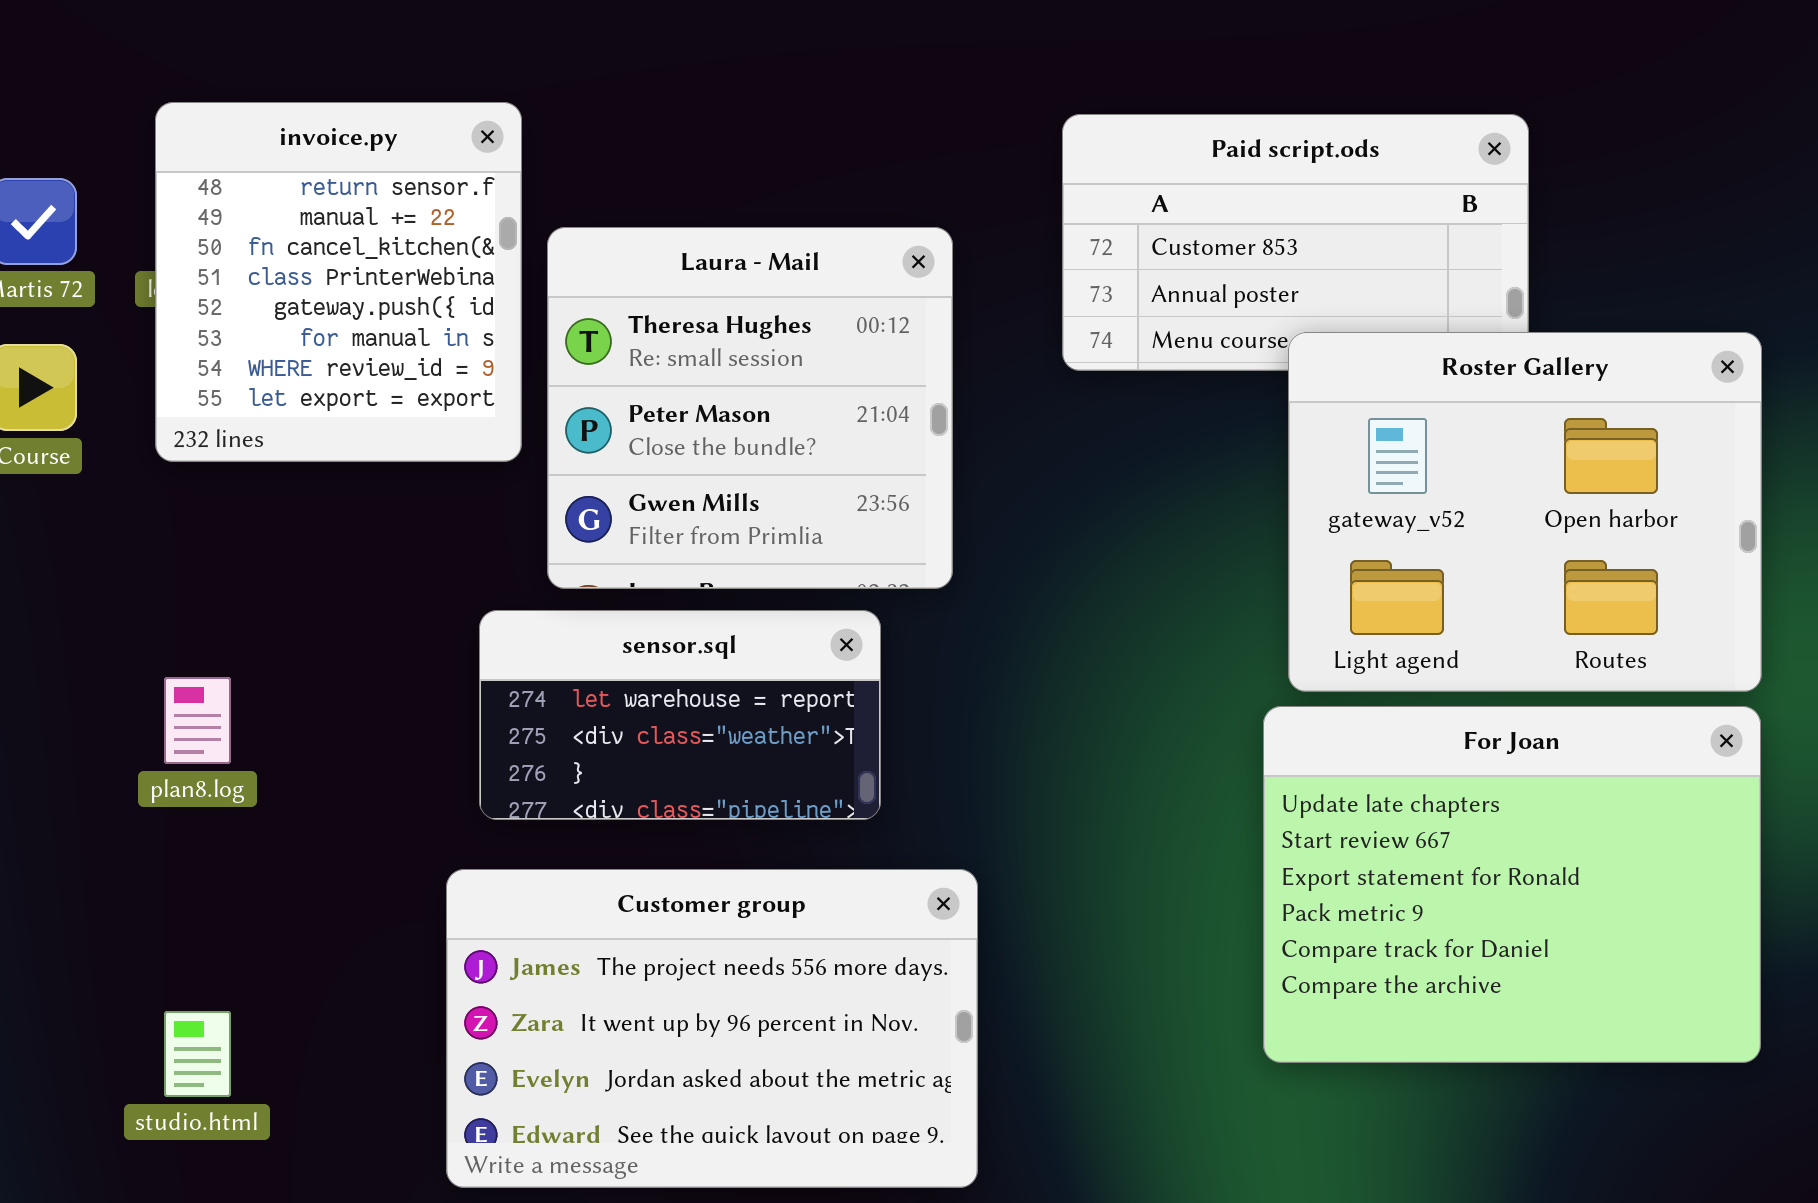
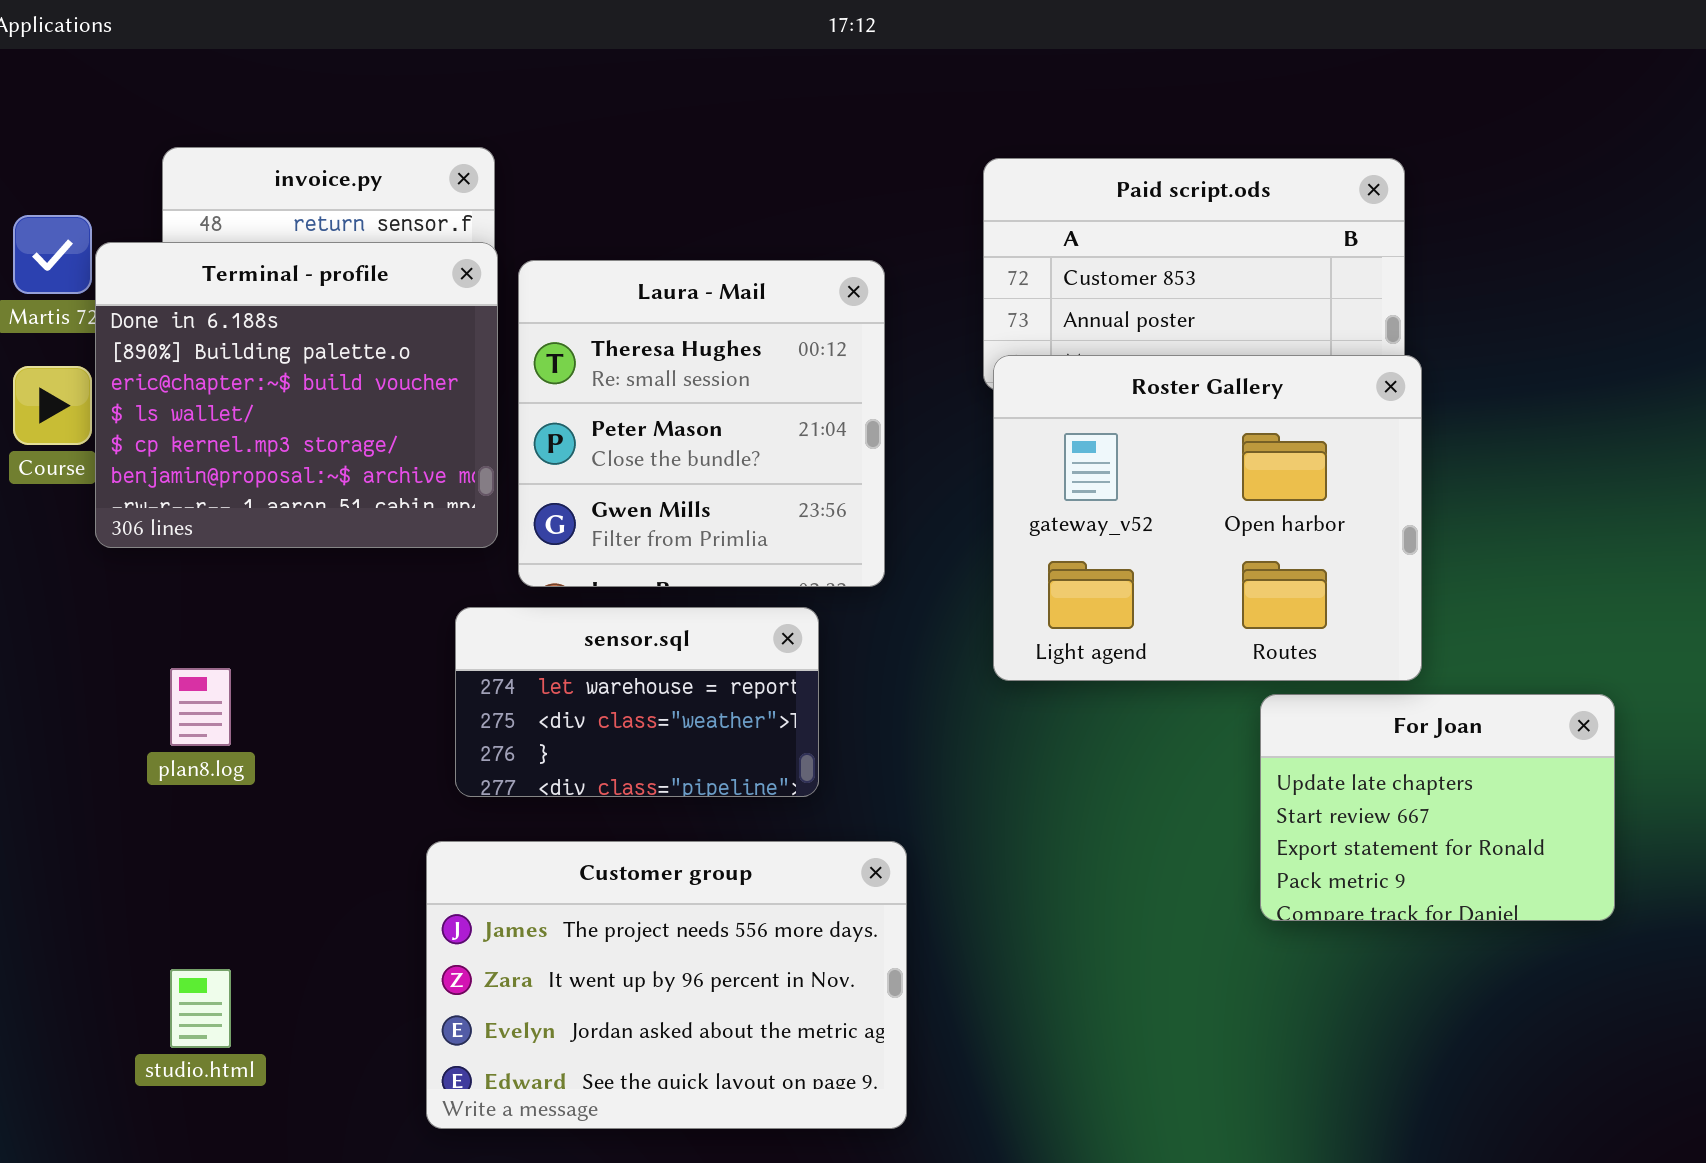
Terminal - profile: none -> [95,242,498,548], opened
Roster Gallery: [1288,332,1762,692] -> [993,355,1422,681], moved
For Joan: [1263,706,1761,1063] -> [1260,694,1615,921], resized

